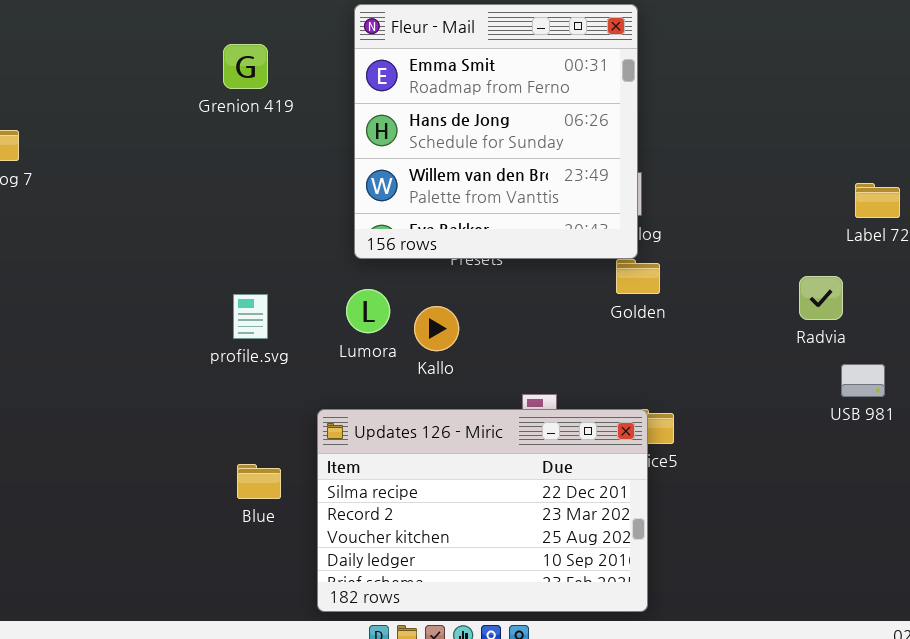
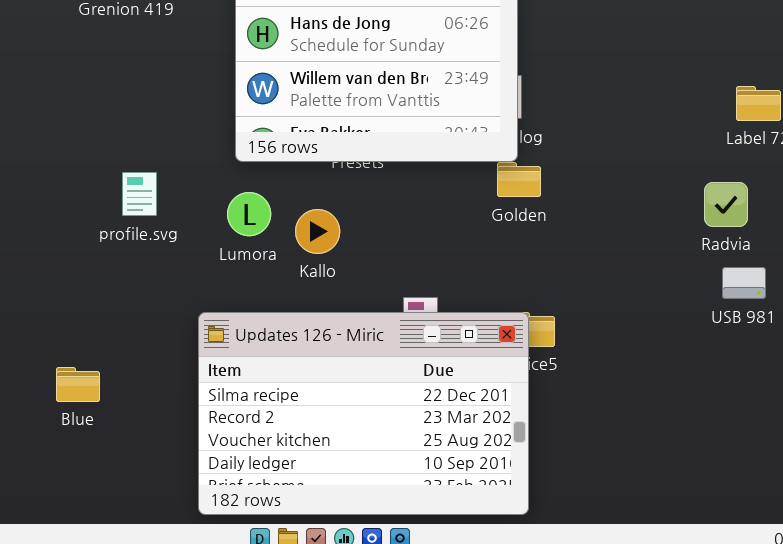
Radvia: [799,276,843,320] -> [704,182,748,227], moved
profile.svg: [233,294,268,339] -> [122,172,157,216], moved
Blue: [237,464,281,499] -> [56,367,100,402], moved

